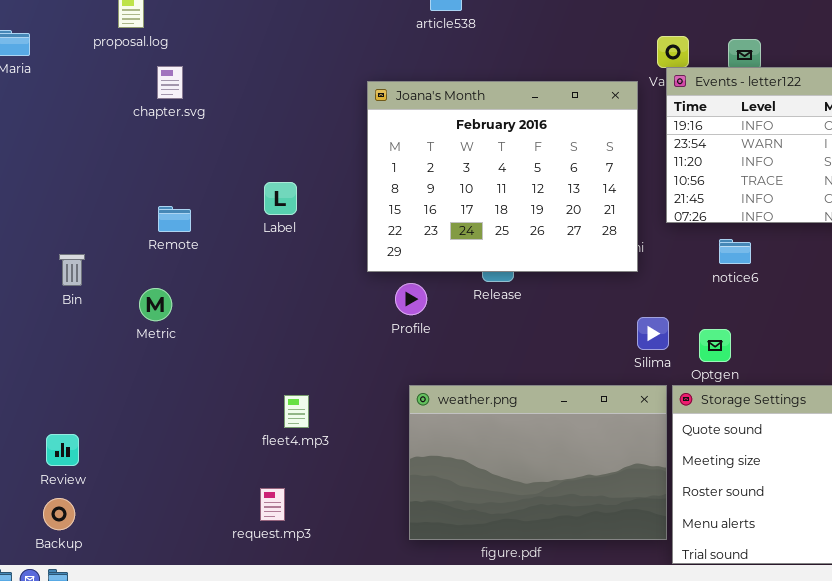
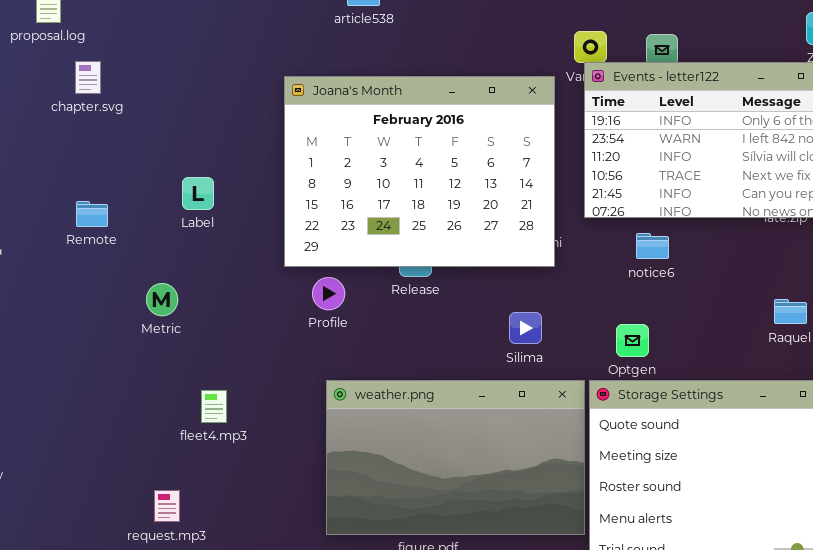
Metric: [139,288,172,321] -> [146,283,178,316], moved
Silima: [637,317,669,350] -> [509,312,542,344], moved
request.mp3: [260,488,285,521] -> [154,490,180,522], moved

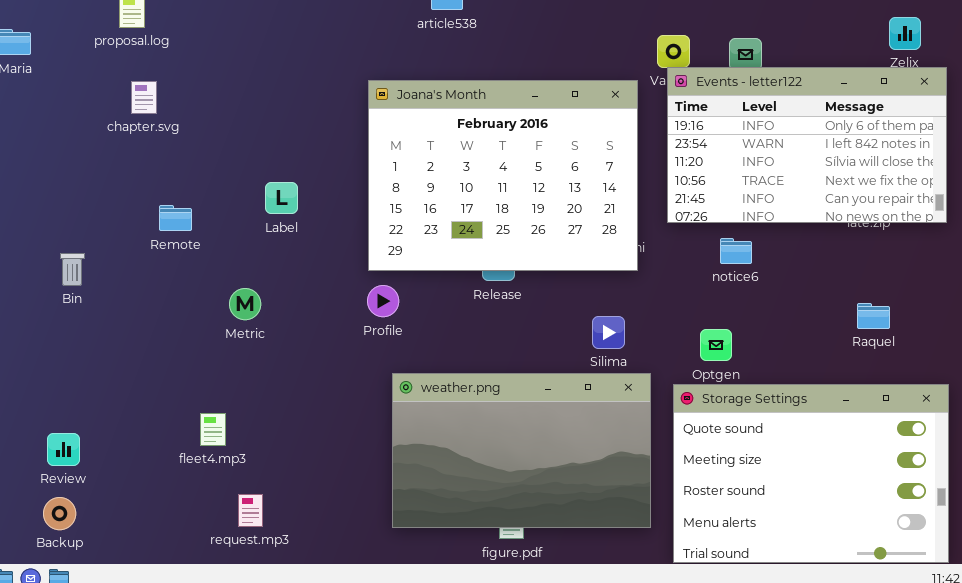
chapter.svg: [75,61,101,94] -> [131,81,157,114], moved
Profile: [312,277,345,310] -> [367,285,399,317], moved
weather.png: [326,380,585,535] -> [392,373,651,528], moved
fleet4.mp3: [201,390,227,423] -> [200,413,226,446], moved

